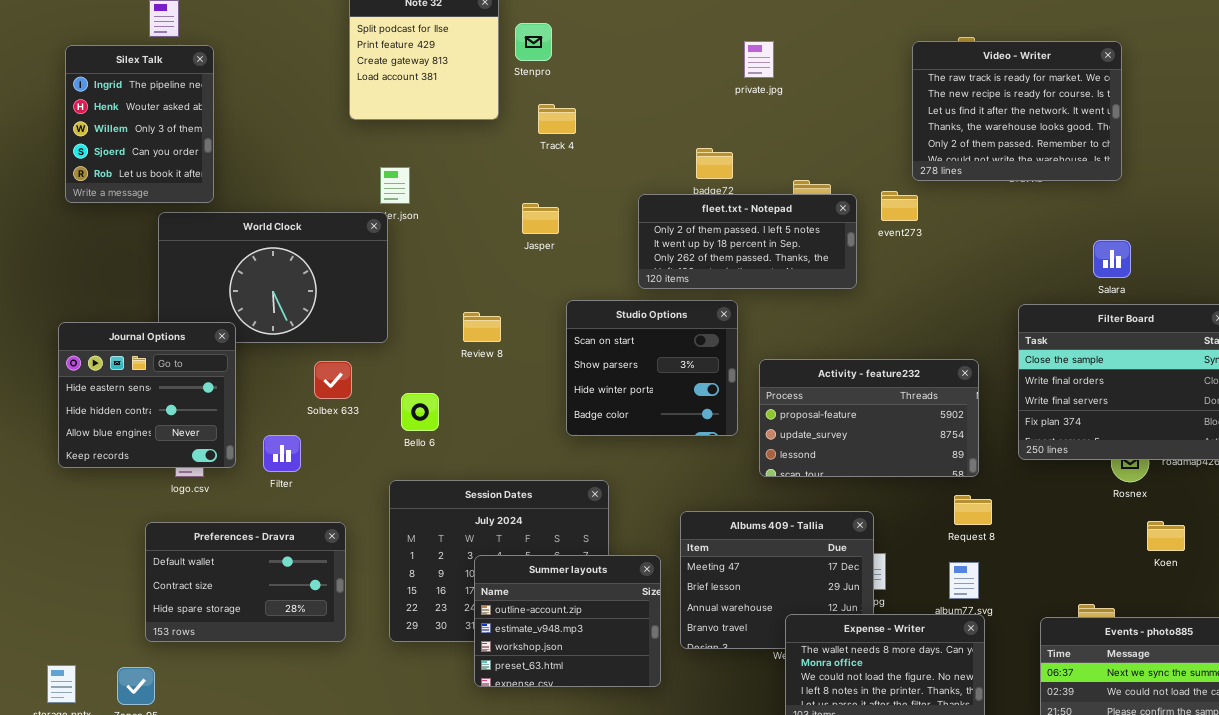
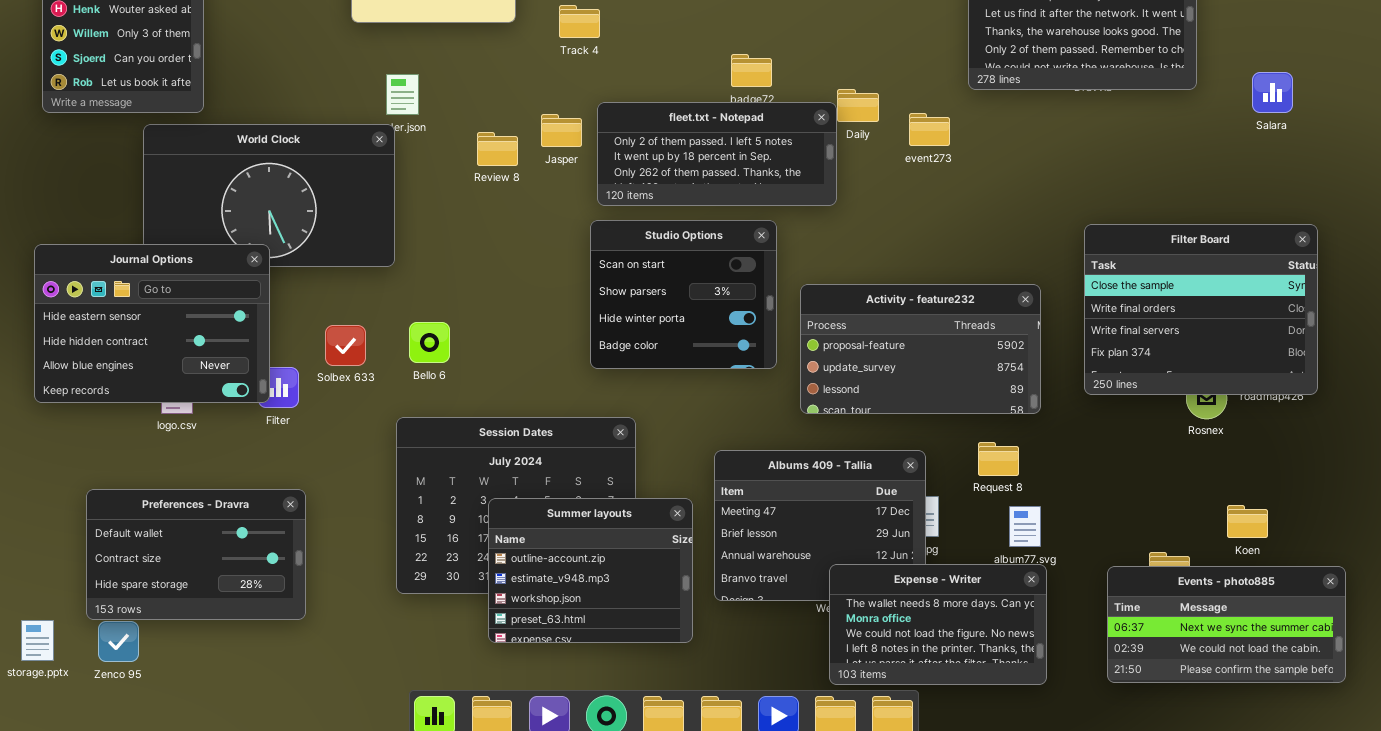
event273: [881,191,918,221] -> [909,113,950,146], moved
fleet.txt - Notepad: [638,194,857,289] -> [597,102,837,206], moved
Salara: [1093,240,1131,278] -> [1252,72,1293,113], moved
Review 8: [463,312,501,342] -> [477,132,518,166], moved
Journal Options: [58,322,236,468] -> [34,244,270,403], resized
Solbex 633: [314,361,352,399] -> [325,325,366,366], moved
Request 8: [954,495,992,525] -> [978,442,1019,476], moved
Koen: [1147,521,1185,551] -> [1227,505,1268,538], moved
Preferences - Dravra: [145,522,346,642] -> [86,489,306,620], moved

